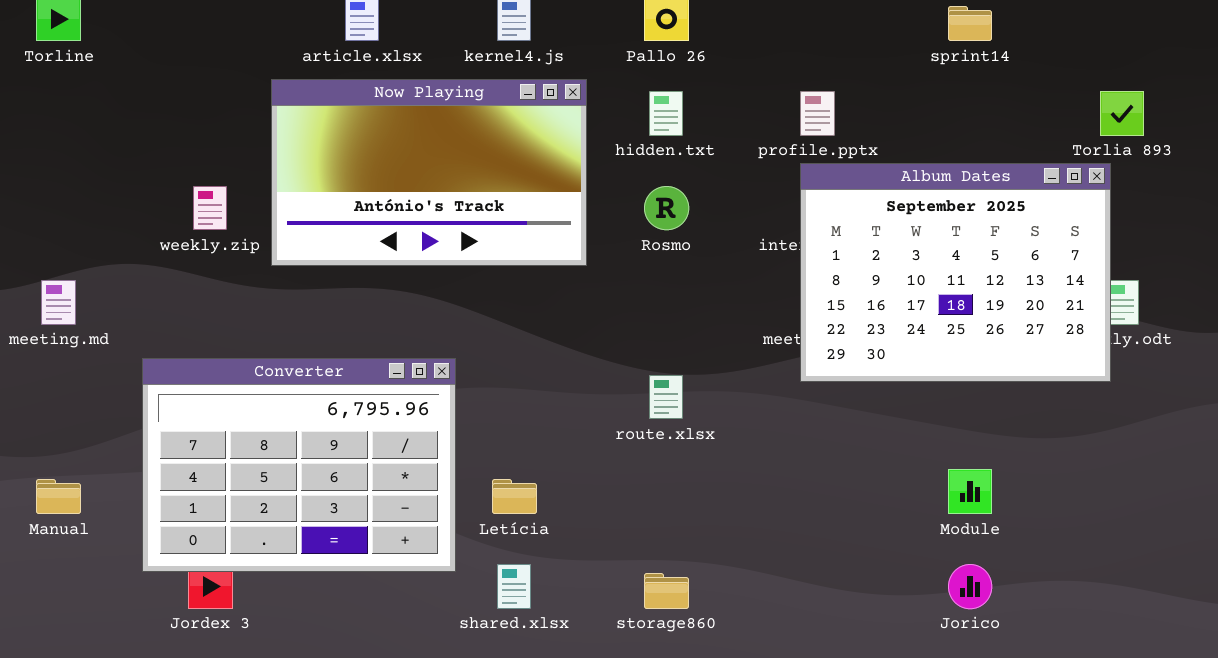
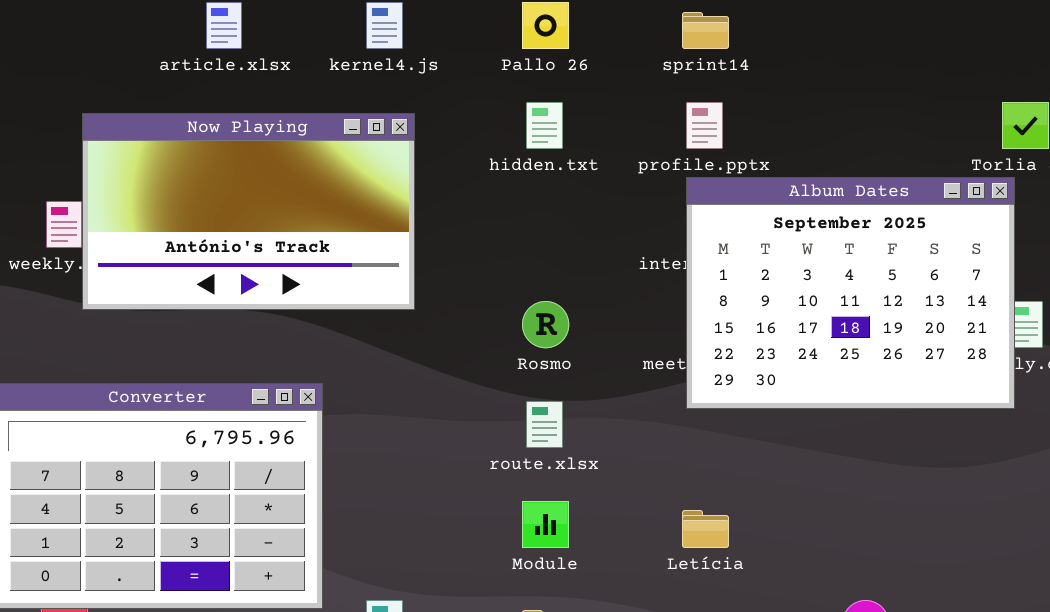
sprint14: [948,6,992,41] -> [682,12,729,49], moved
Now Playing: [271,79,587,266] -> [82,113,415,310], moved
Rosmo: [644,186,689,230] -> [522,301,569,348], moved
Module: [948,469,992,514] -> [522,501,569,548], moved
Letícia: [492,479,537,514] -> [682,510,729,548], moved

